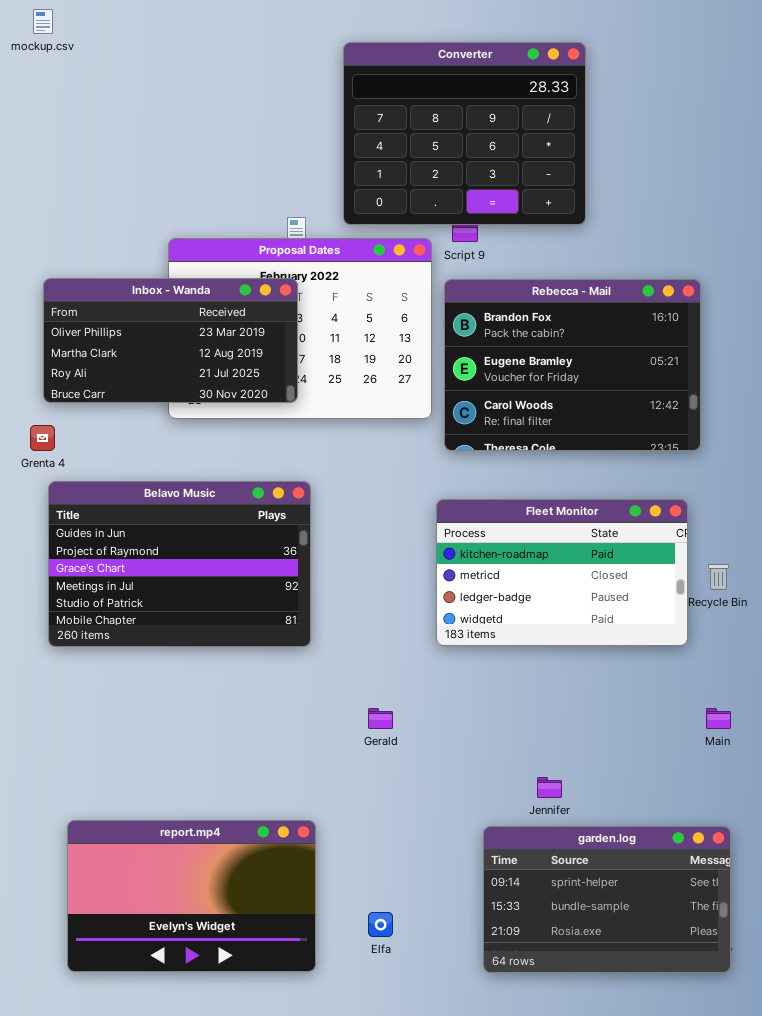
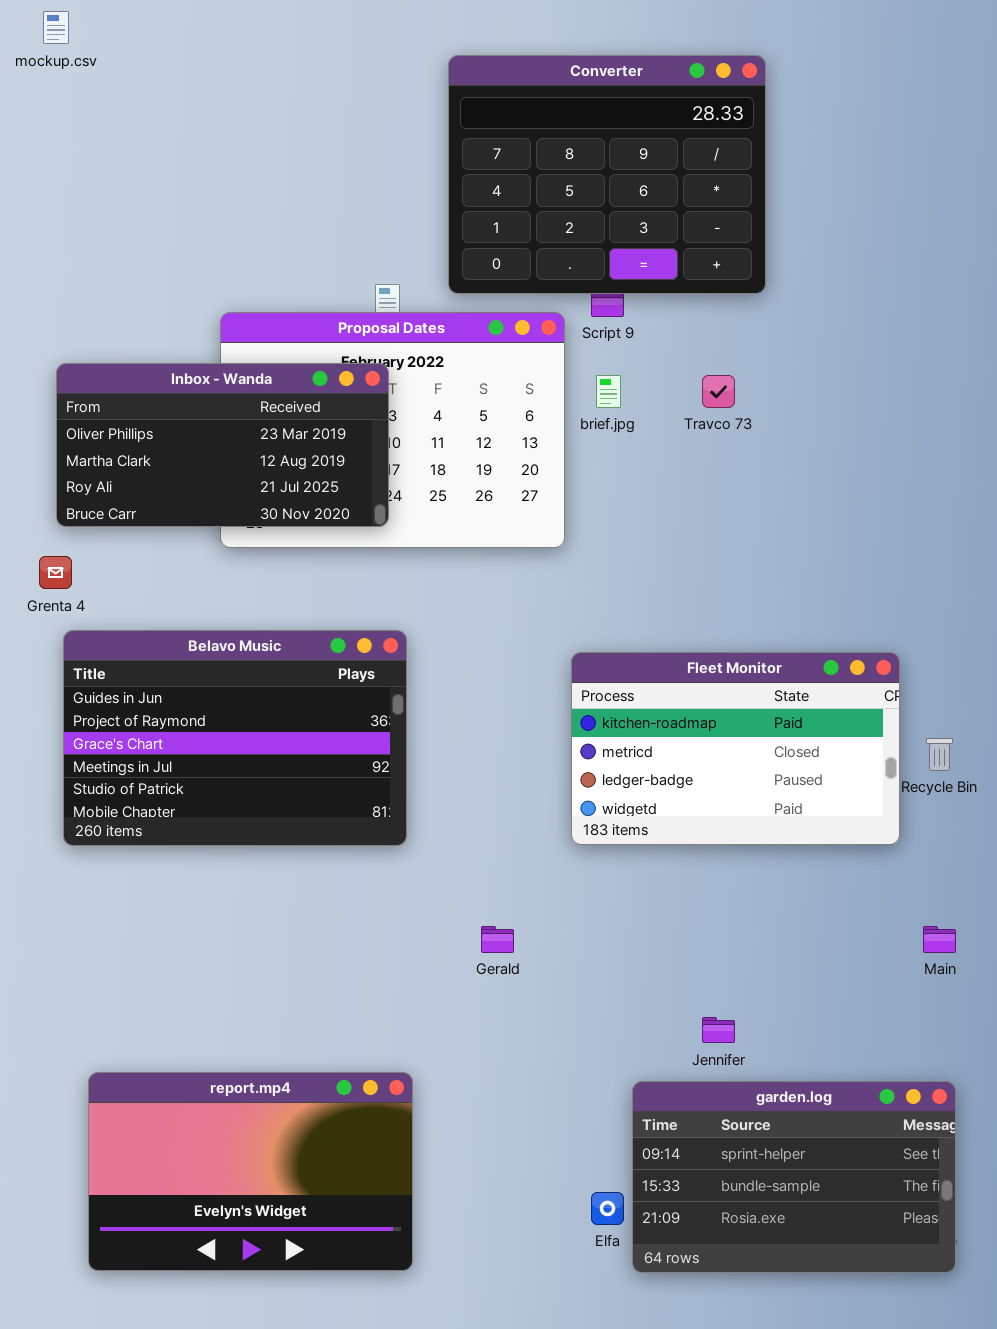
Rebecca - Mail: [444,279,701,451] -> none, closed
Elfa: [368,912,393,937] -> [591,1192,624,1225], moved

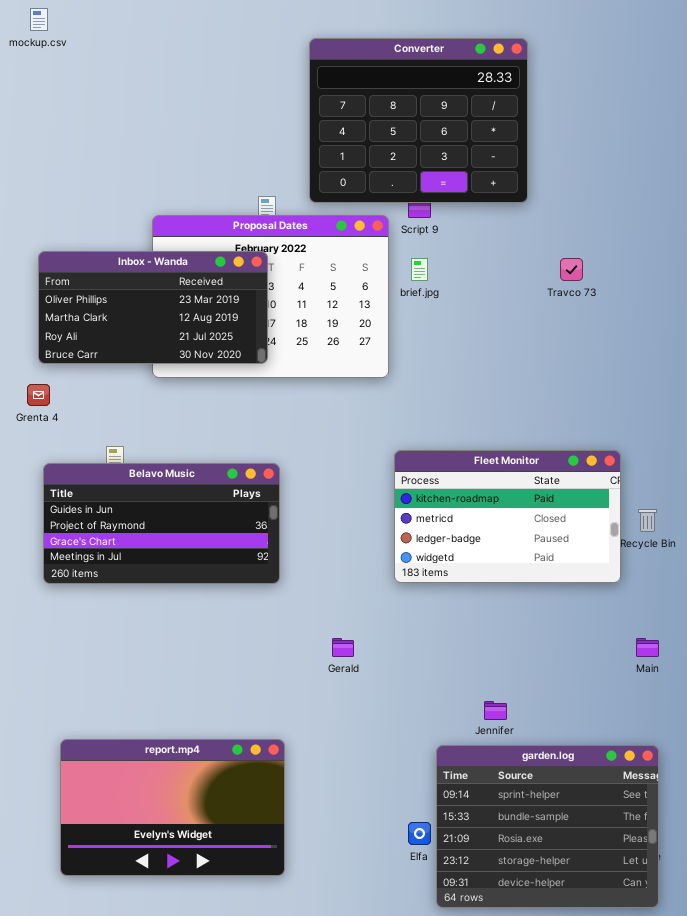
Travco 73: [702,375,735,408] -> [560,258,583,281], moved
Belavo Music: [63,630,407,846] -> [43,463,280,584], resized
garden.log: [632,1081,956,1273] -> [436,745,659,908], resized

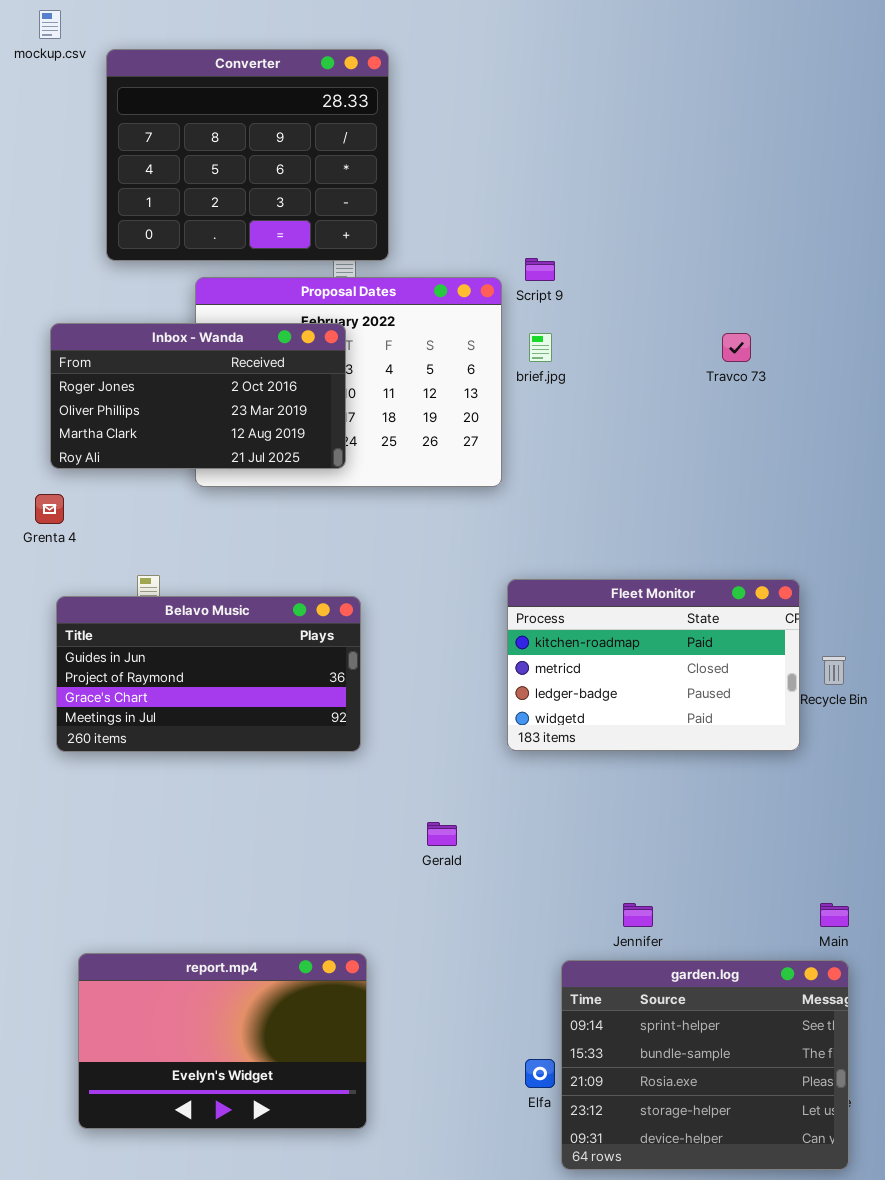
Converter: [309,38,528,203] -> [106,49,389,261], moved
Inbox - Wanda: [38,251,268,364] -> [50,323,346,469], scrolled up 1 row
Main: [636,638,659,657] -> [820,903,849,927], moved

